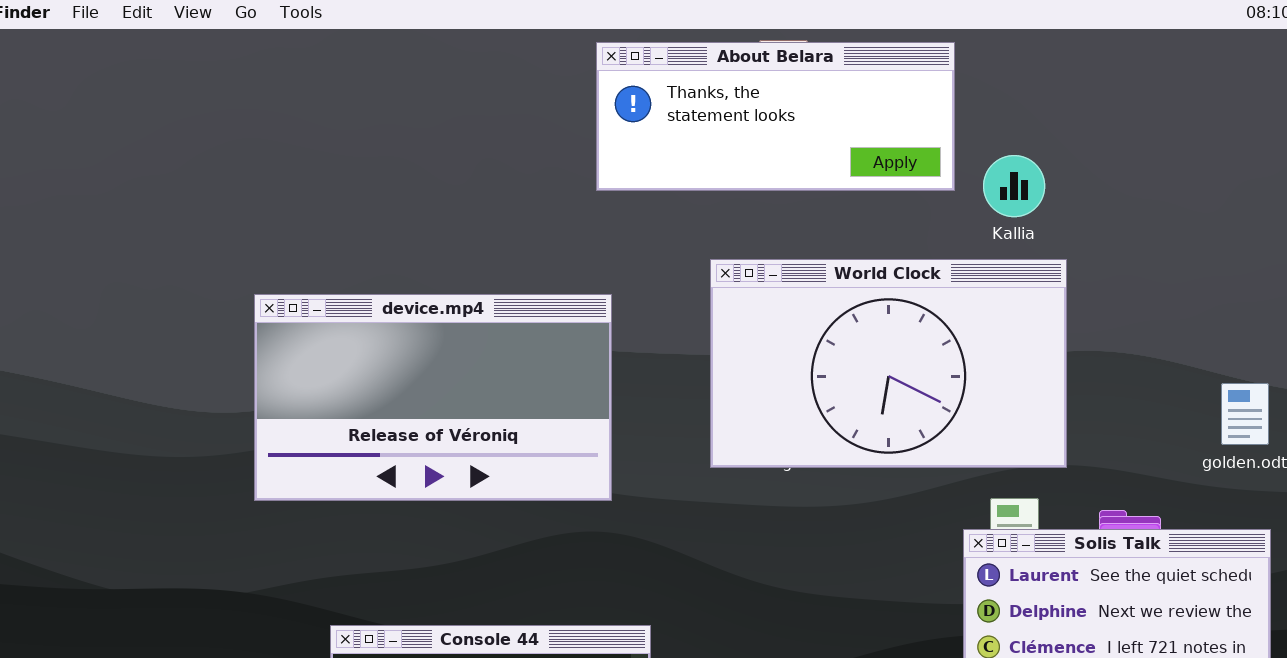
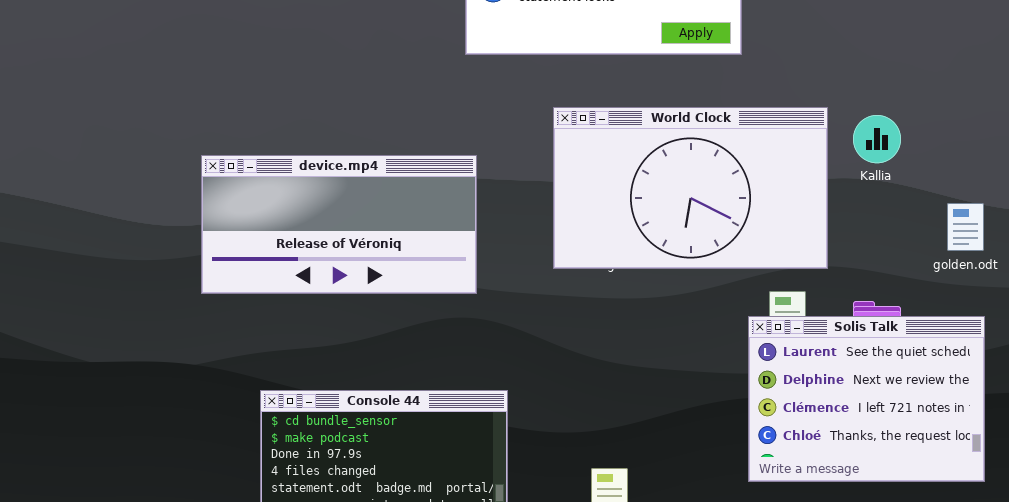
Kallia: [983,155,1045,217] -> [853,115,901,163], moved
device.mp4: [254,294,612,501] -> [201,155,477,294], resized

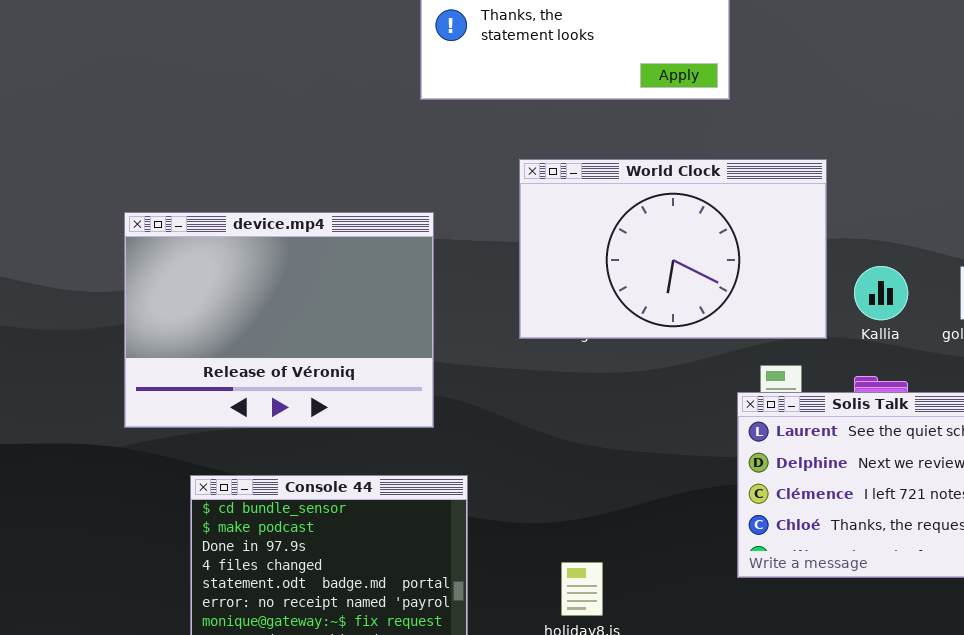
Kallia: [853,115,901,163] -> [854,266,908,320], moved
device.mp4: [201,155,477,294] -> [124,212,434,428], resized

